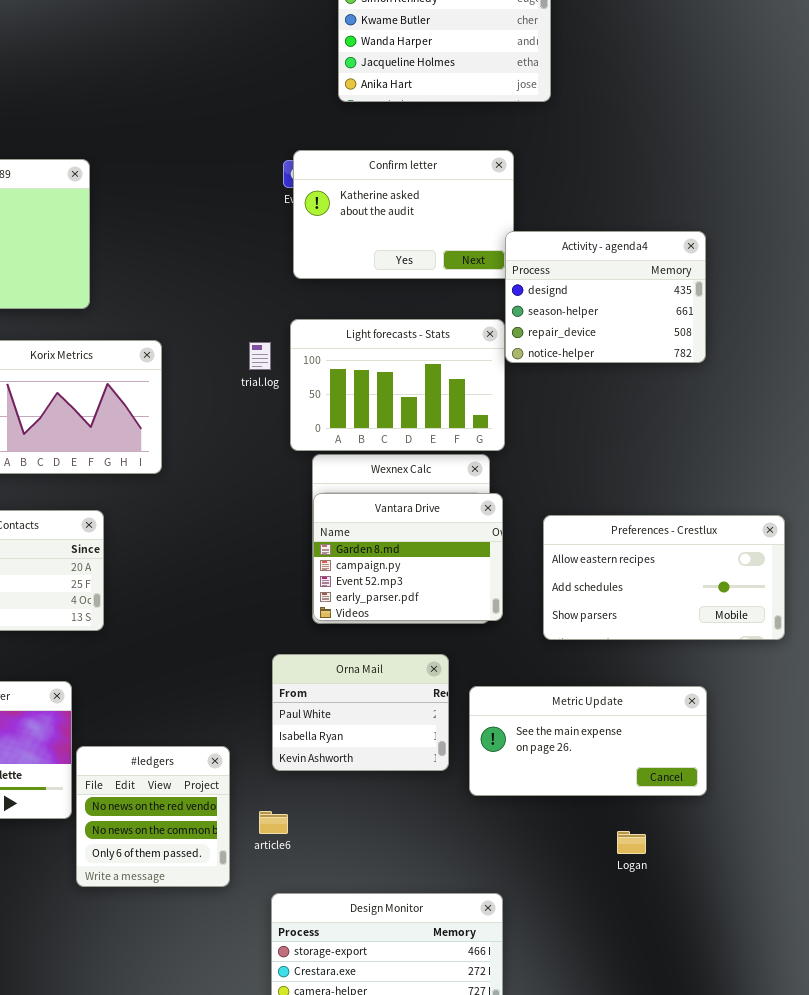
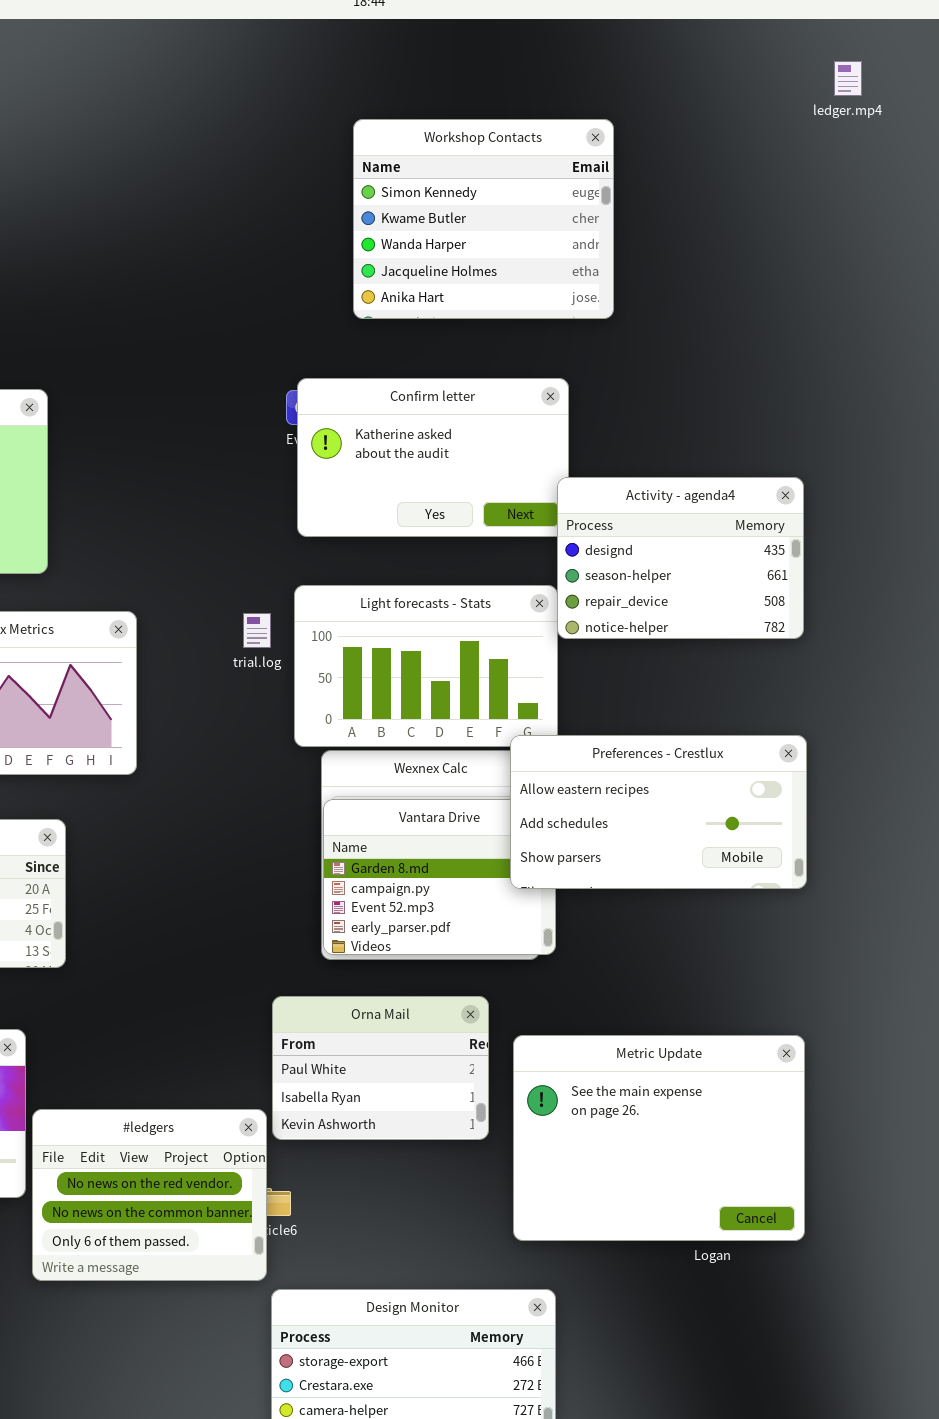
Preferences - Crestlux: [543,515,785,640] -> [510,735,807,889], moved
Metric Update: [469,686,707,796] -> [513,1035,805,1241], resized
#ledgers: [76,746,230,887] -> [32,1109,267,1281], resized

